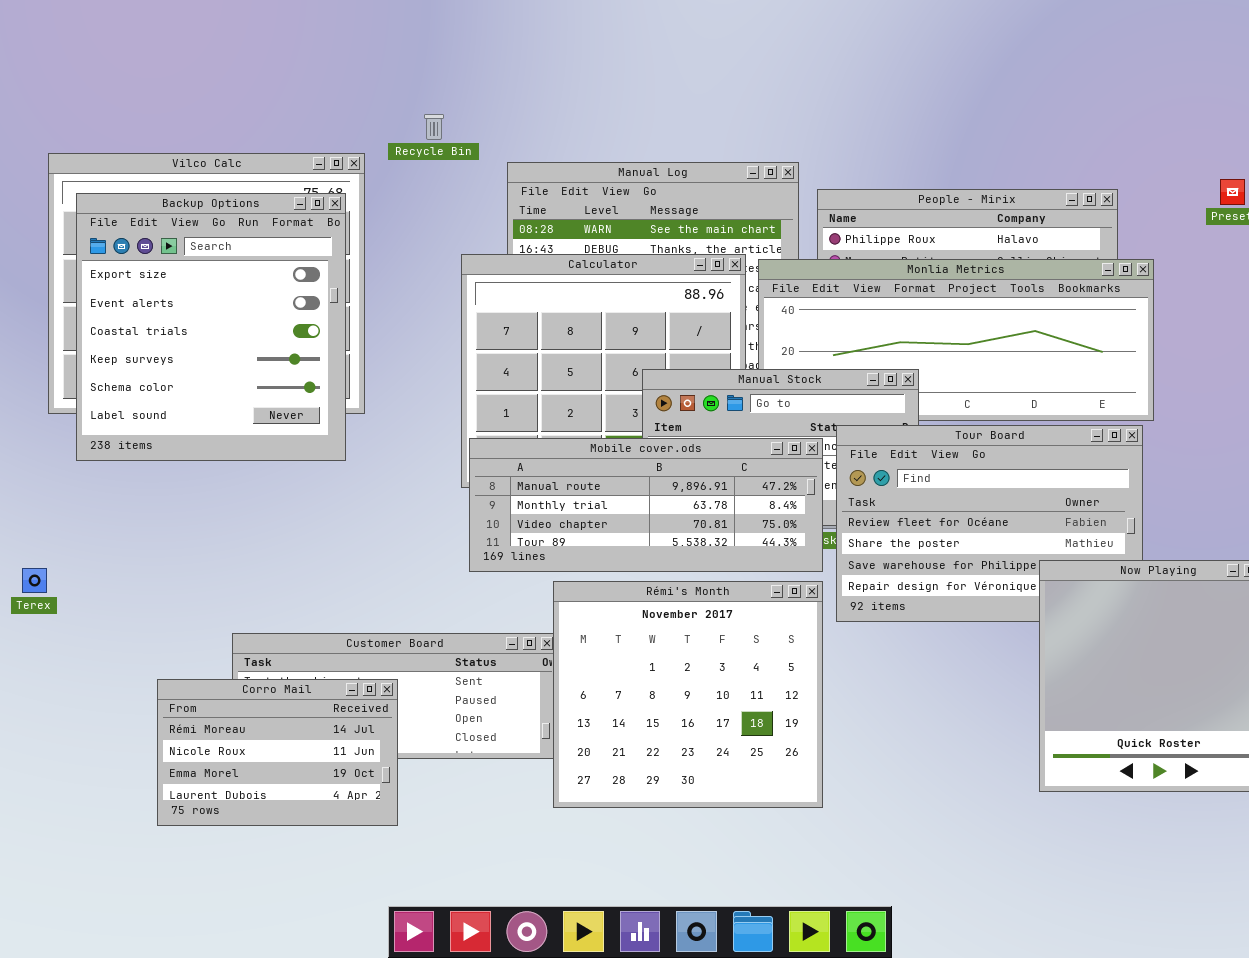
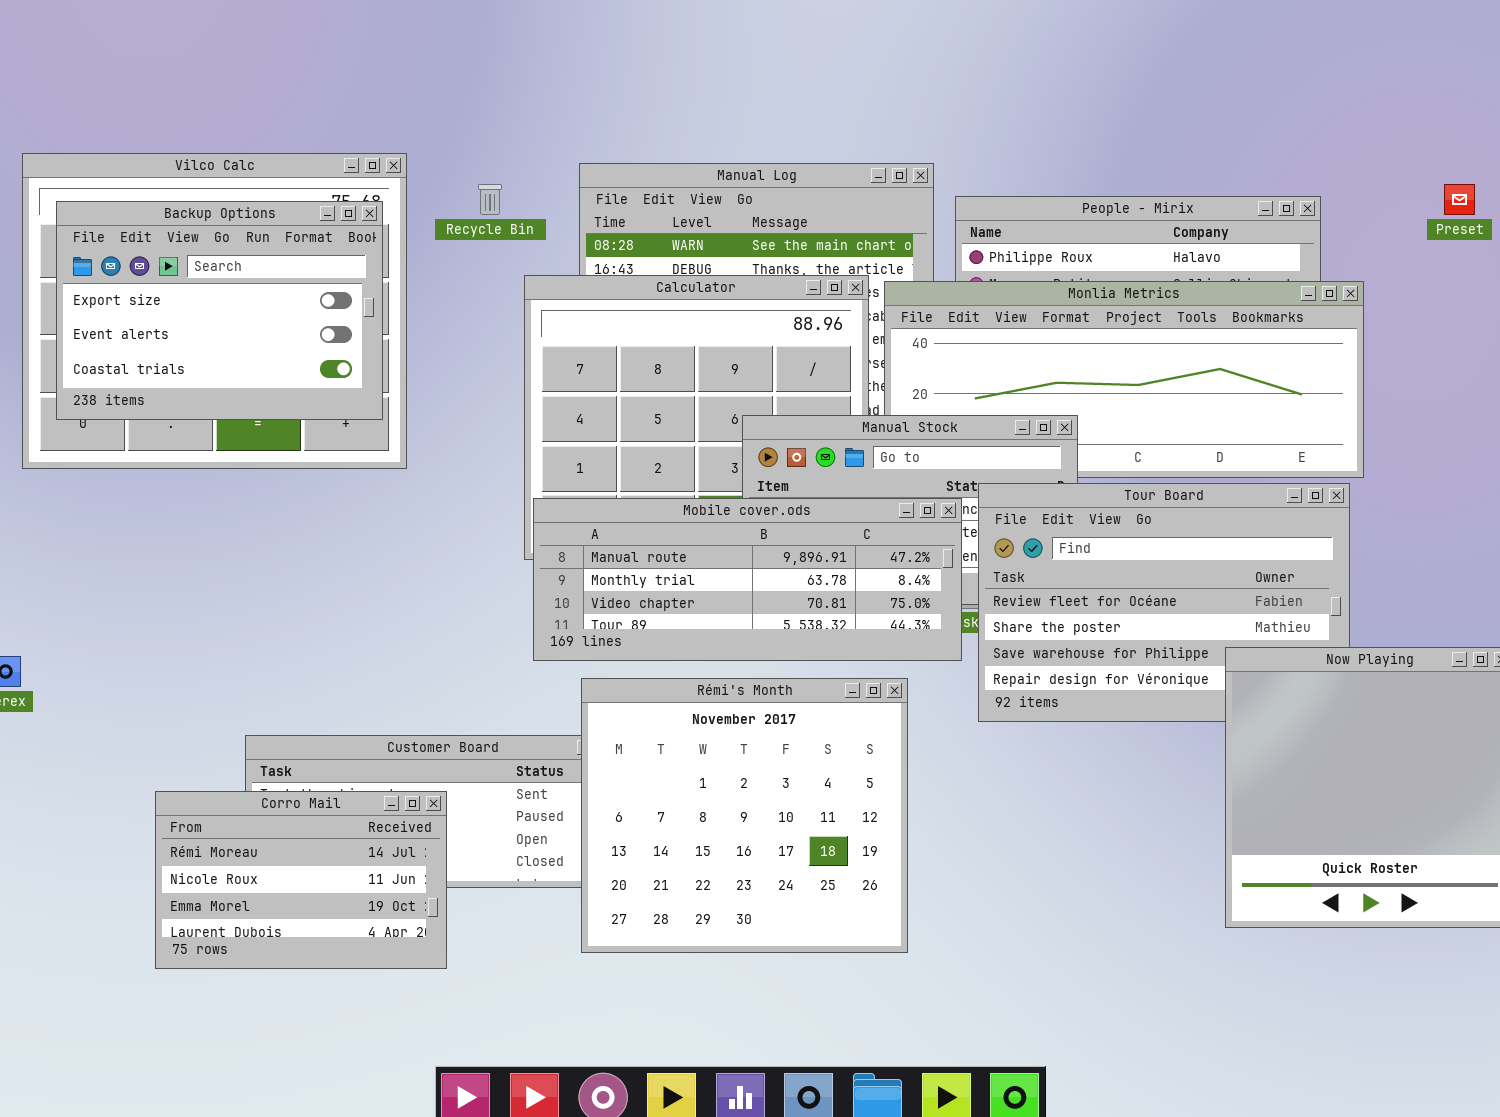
Recycle Bin: [424,114,444,140] -> [478,184,502,215], moved
Backup Options: [76,193,346,461] -> [56,201,383,420], resized
Rémi's Month: [553,581,823,808] -> [581,678,908,953], moved

